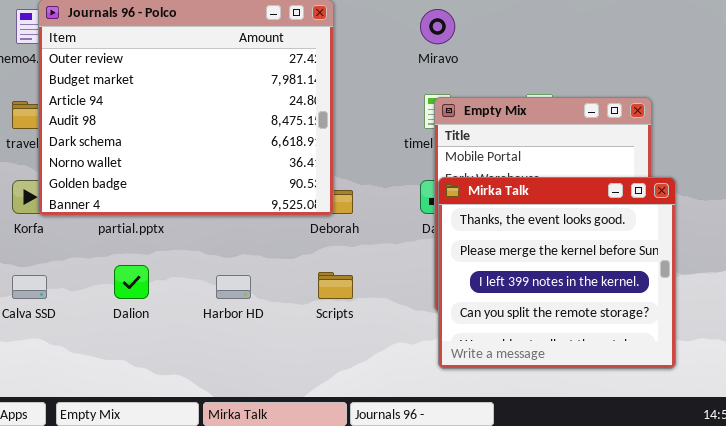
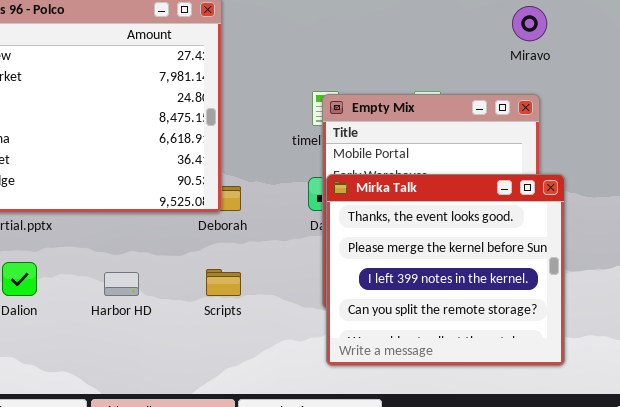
Miravo: [420,9,455,44] -> [512,6,547,41], moved

